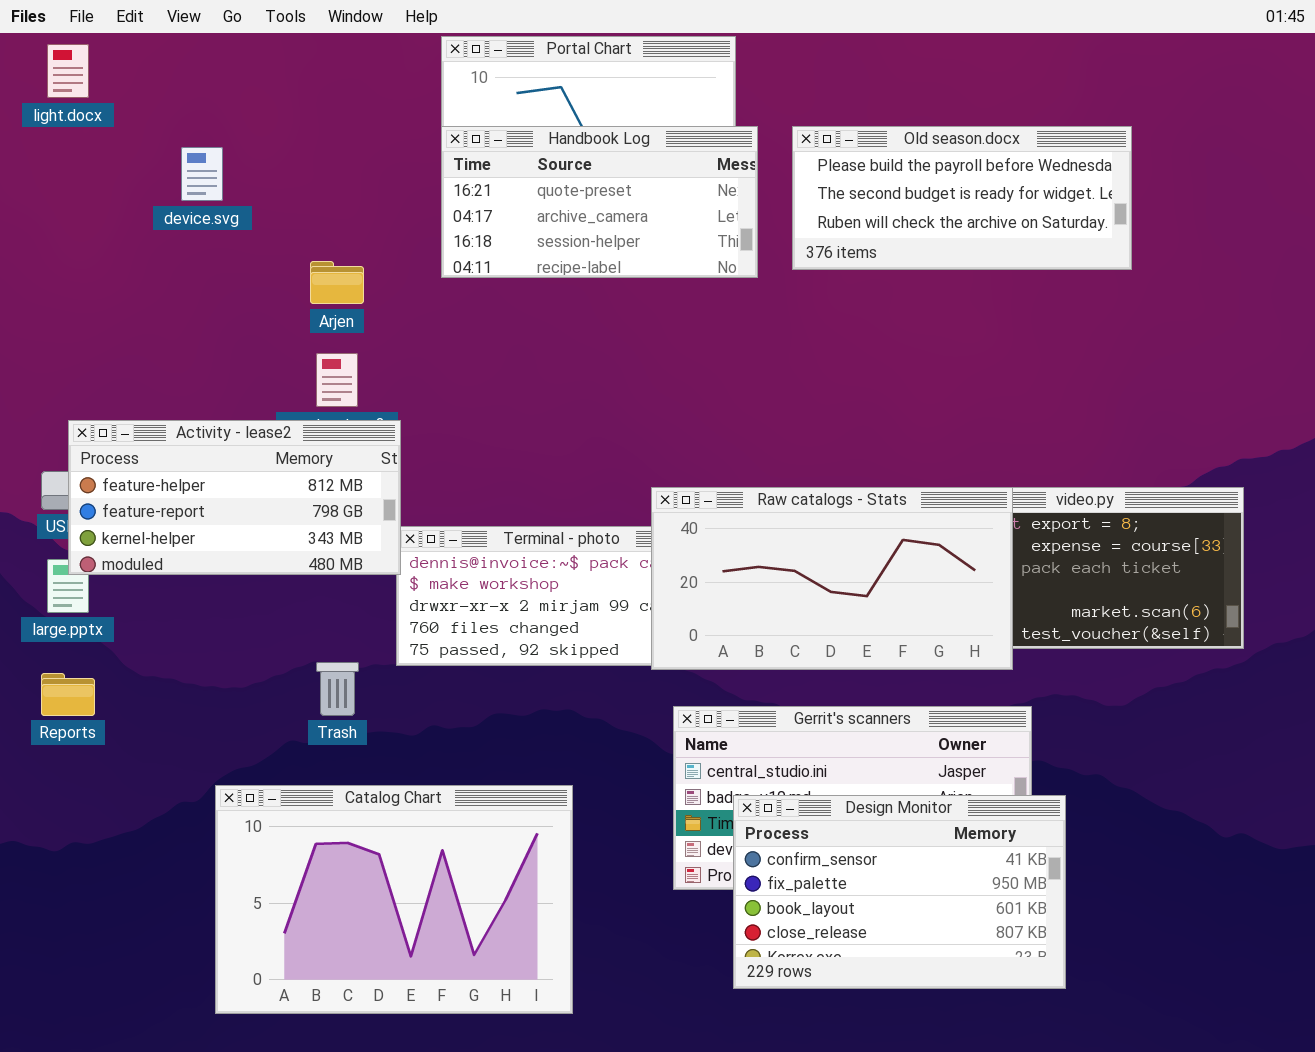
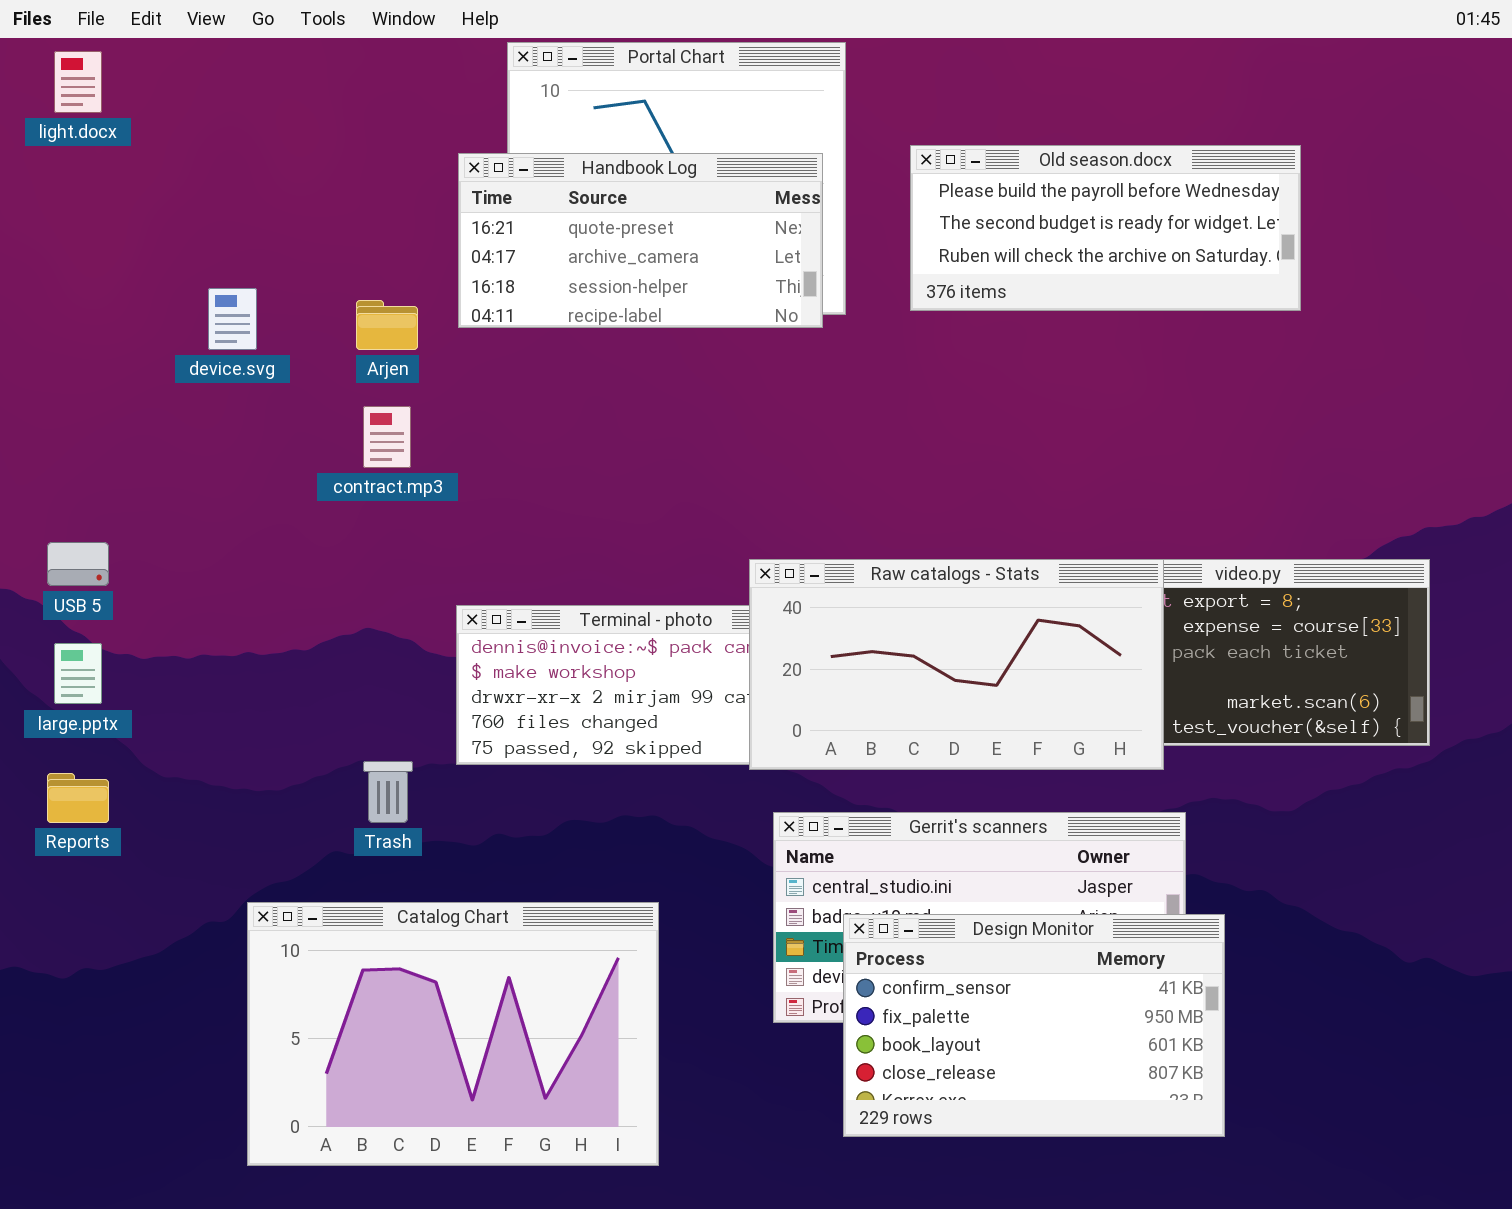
Handbook Log: [441,126,758,278] -> [458,153,823,328], moved
device.svg: [181,147,223,201] -> [208,288,257,350], moved
Activity - lease2: [68,420,401,575] -> none, closed

